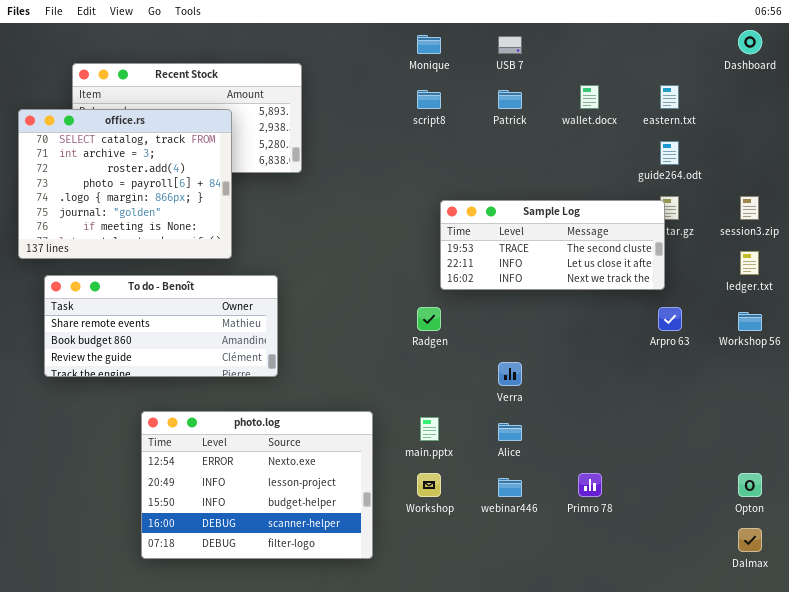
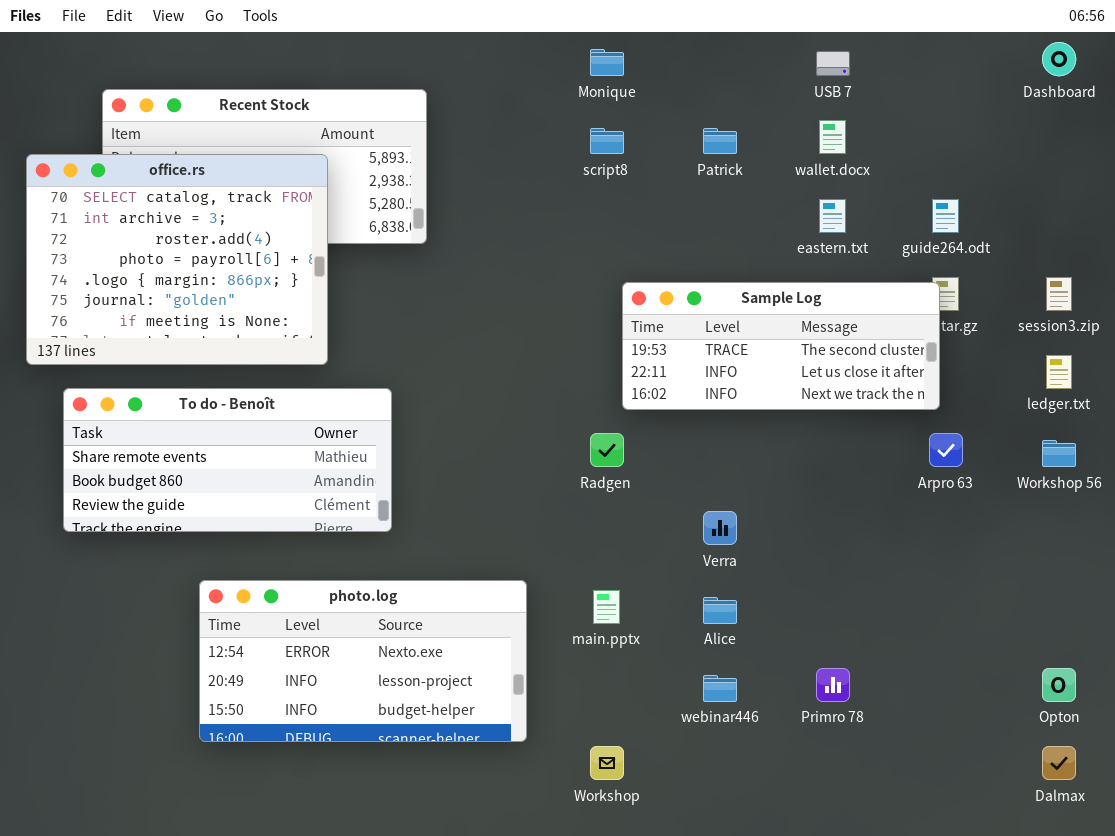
USB 7: [498,36,522,54] -> [816,51,850,76], moved
eastern.txt: [660,85,679,109] -> [819,199,846,233], moved
photo.log: [141,411,373,559] -> [199,580,527,742], resized
Workshop: [417,473,441,497] -> [590,746,624,780], moved

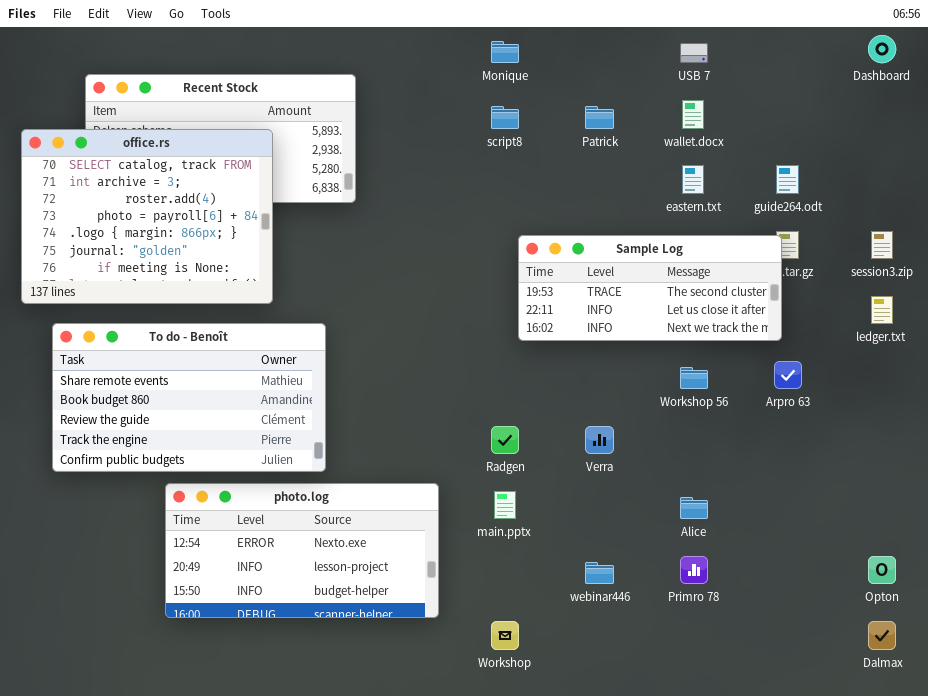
To do - Benoît: [63,388,392,532] -> [52,323,326,472], resized
Radgen: [590,433,624,467] -> [491,426,519,454], moved
Workshop 56: [1042,440,1076,467] -> [680,367,708,389], moved
Alice: [703,597,737,624] -> [680,497,708,519], moved

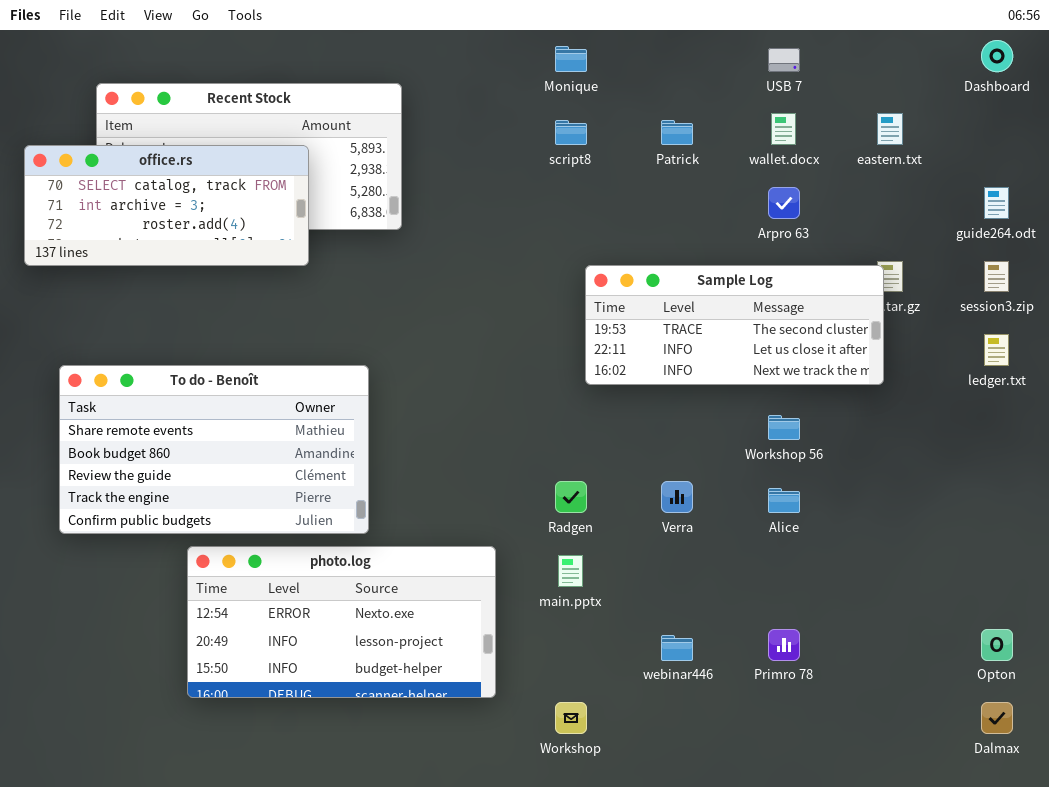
office.rs: [21,129,273,304] -> [24,145,309,266], resized
eastern.txt: [682,165,704,194] -> [877,113,903,145], moved
guide264.odt: [776,165,799,194] -> [984,187,1009,219], moved
Arpro 63: [774,361,802,389] -> [768,187,800,219], moved
Alice: [680,497,708,519] -> [768,488,800,513], moved

